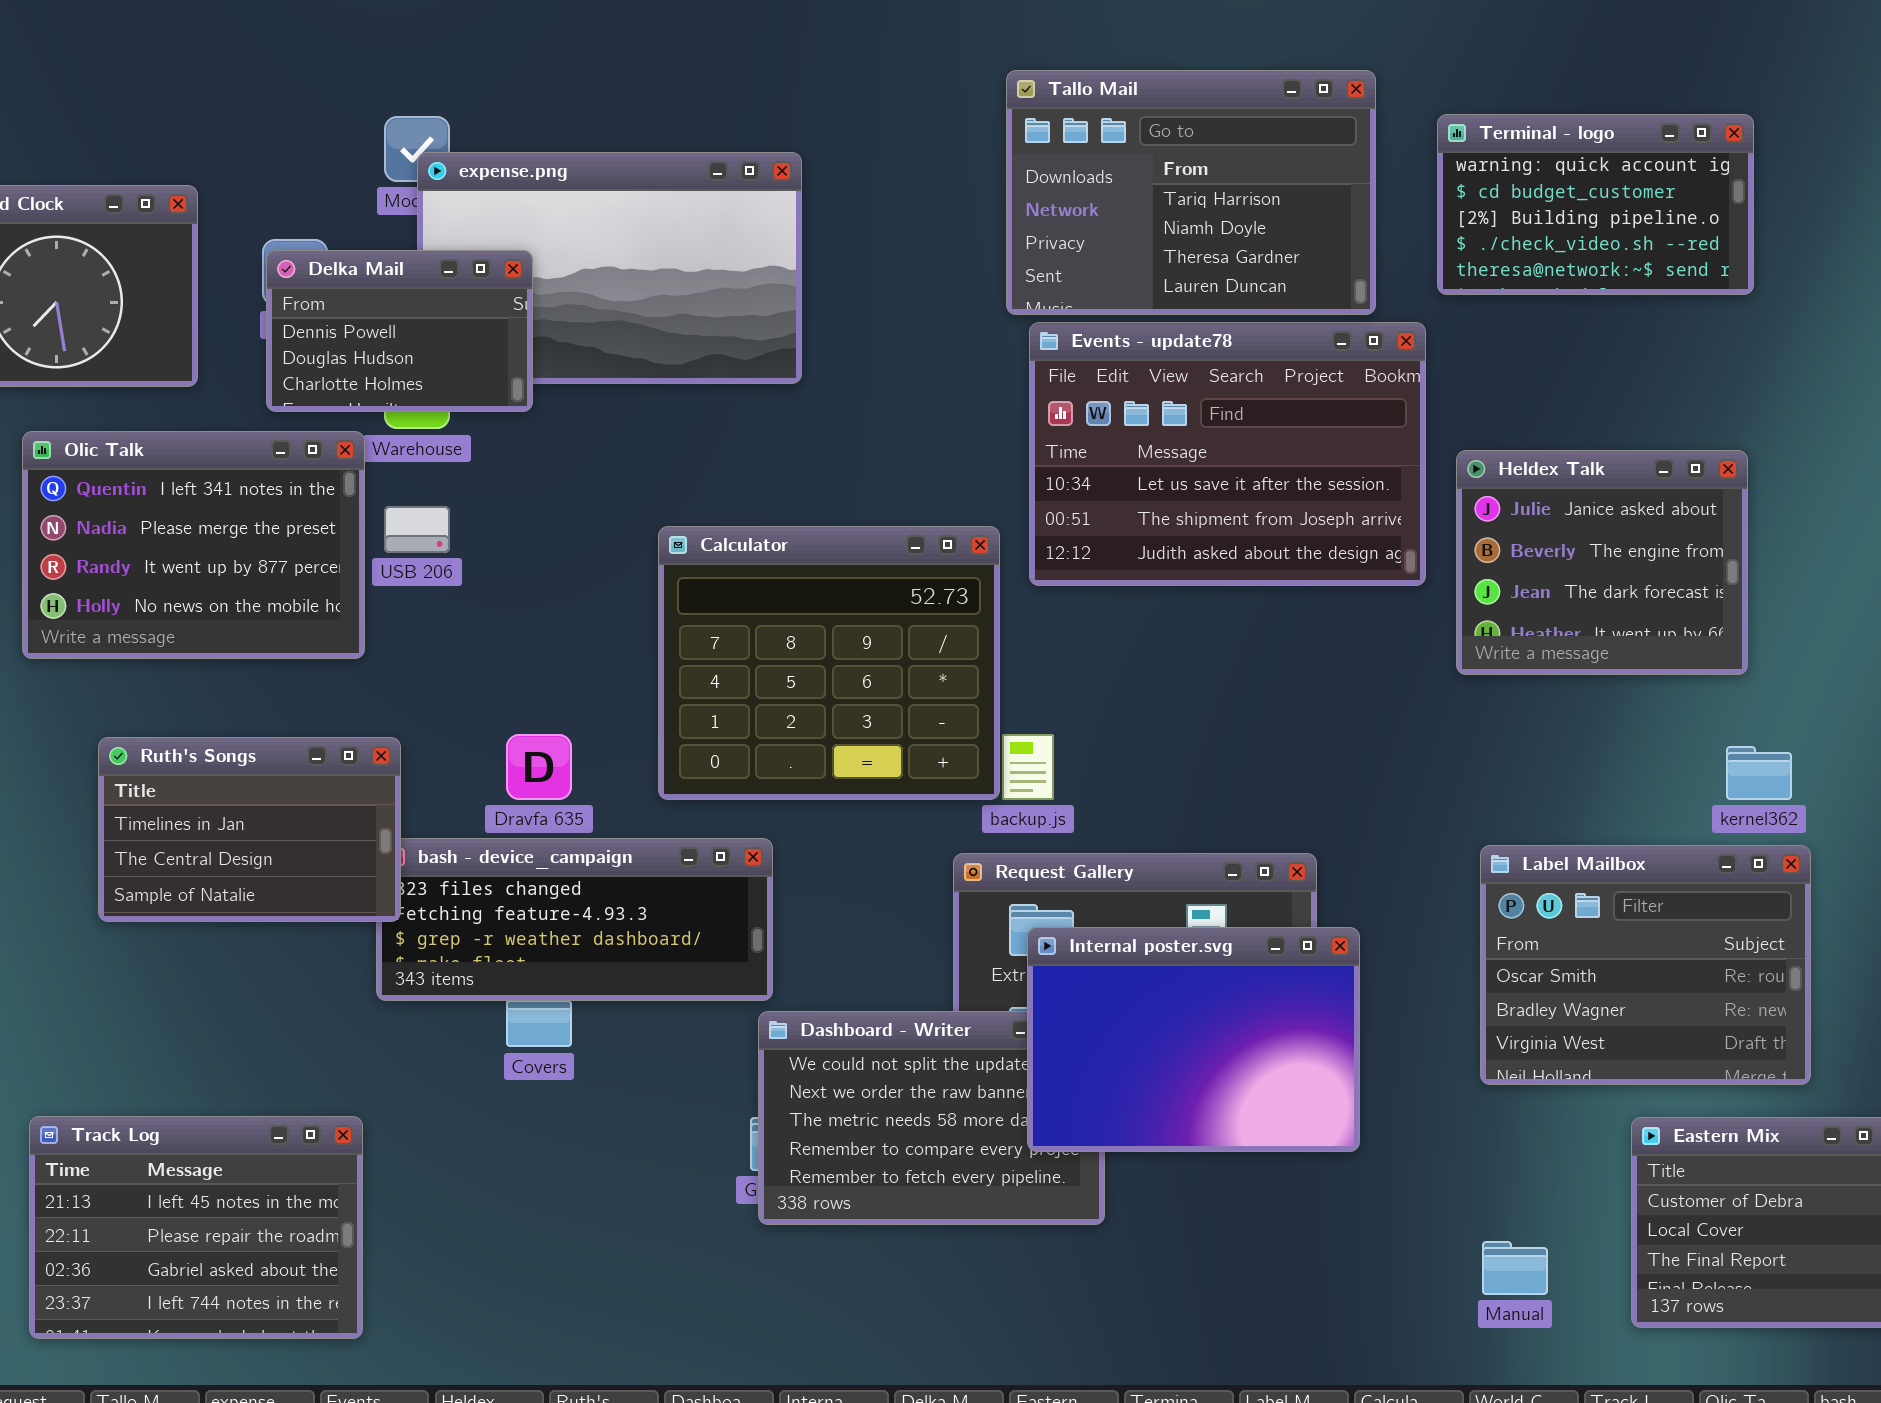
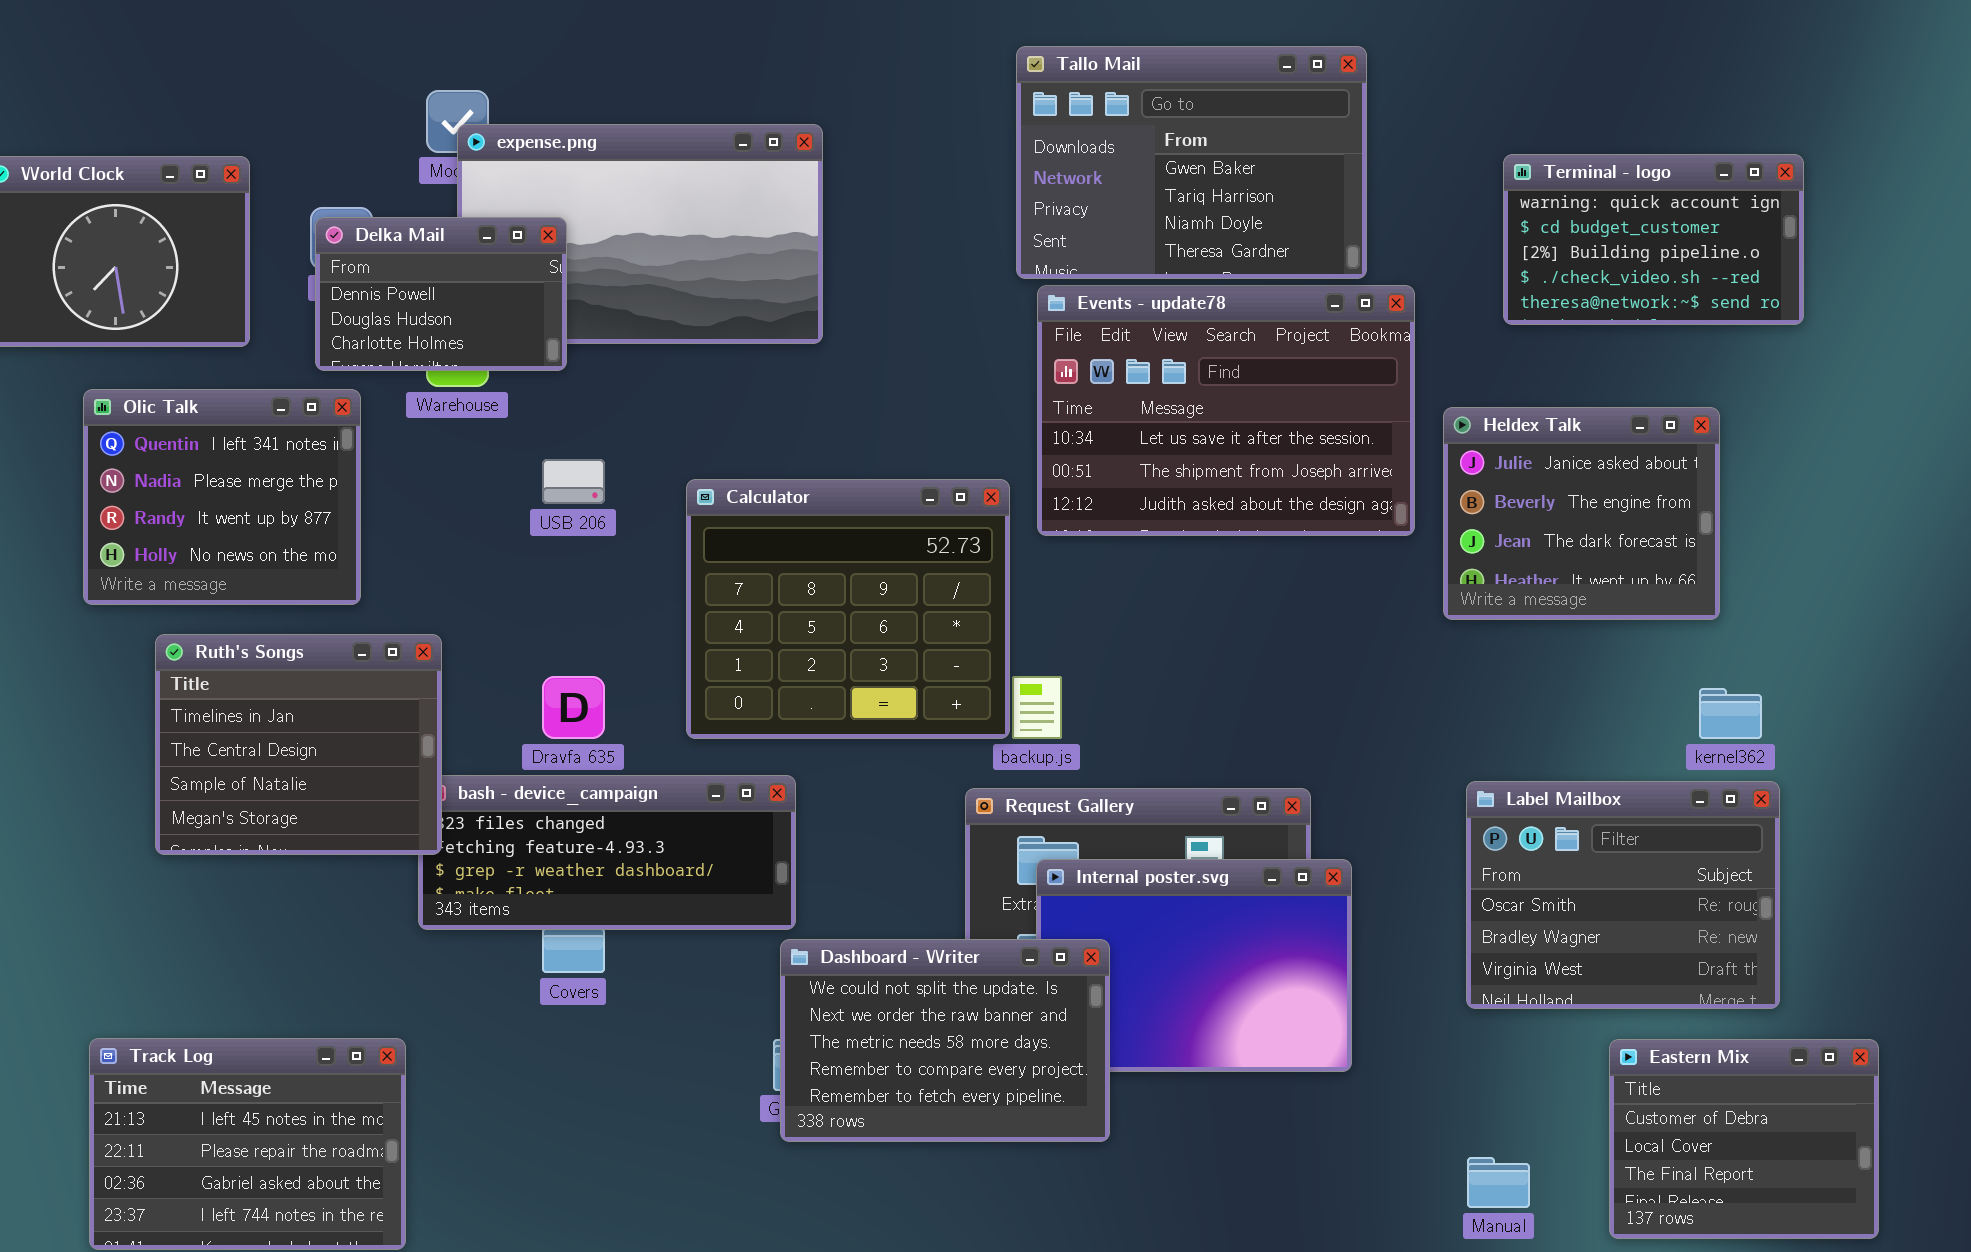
Tallo Mail: [1006,70,1376,315] -> [1016,46,1367,279], scrolled up 1 row
Terminal - logo: [1437,114,1754,295] -> [1503,154,1804,325], moved
Olic Talk: [22,431,365,659] -> [83,389,361,605], resized
USB 206: [384,506,450,553] -> [542,459,605,504], moved
Ruth's Songs: [98,737,401,922] -> [155,634,442,855], resized
Dashboard - Writer: [758,1011,1105,1225] -> [780,939,1110,1142], raised

